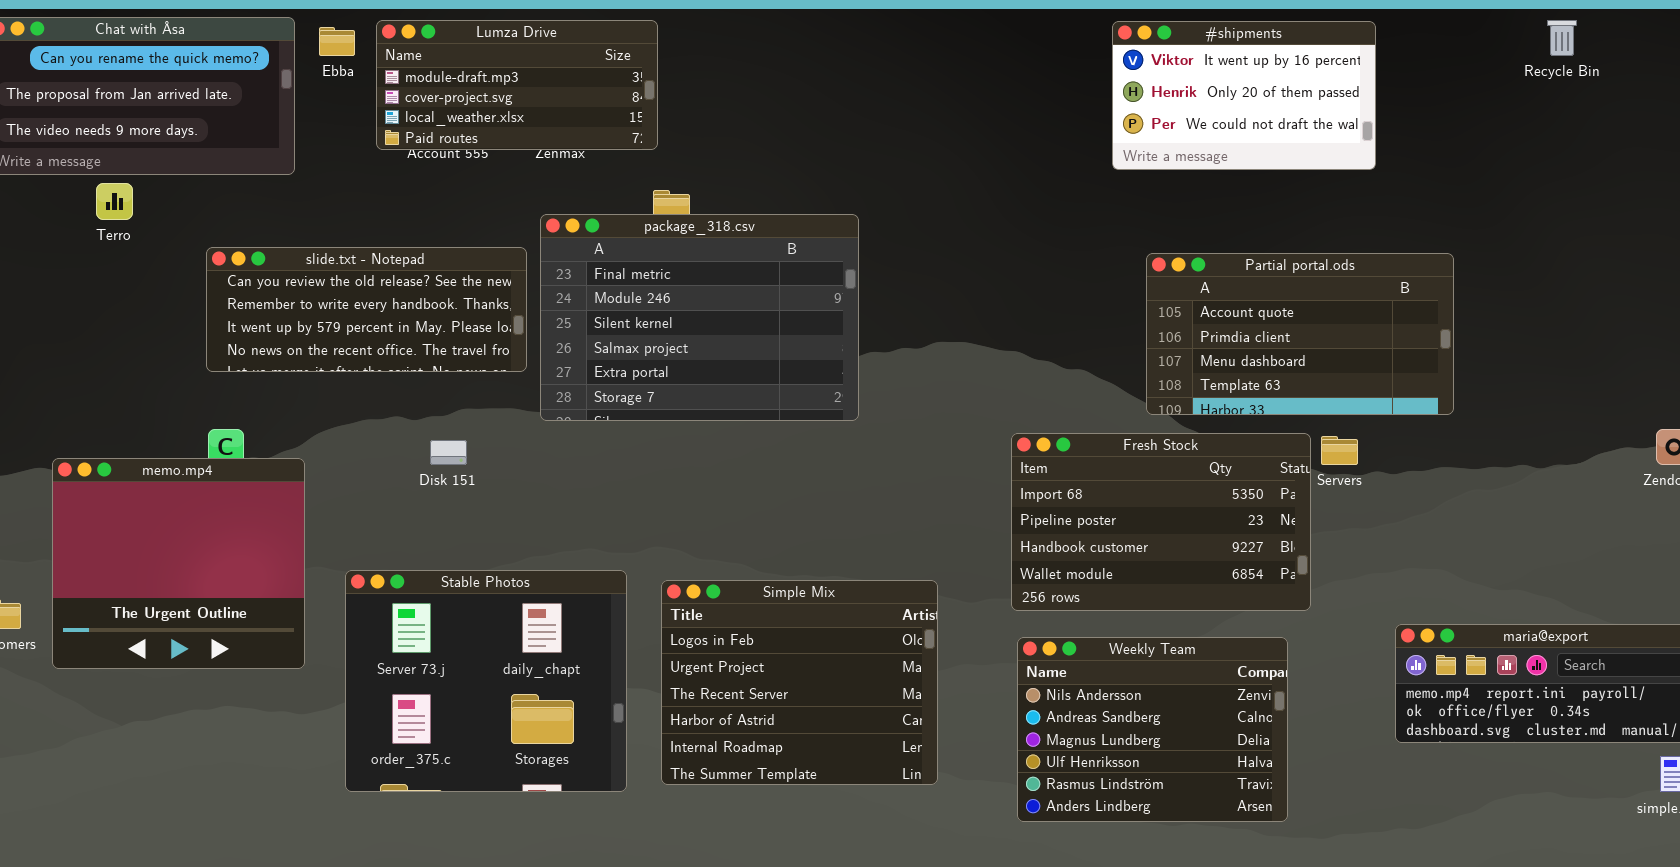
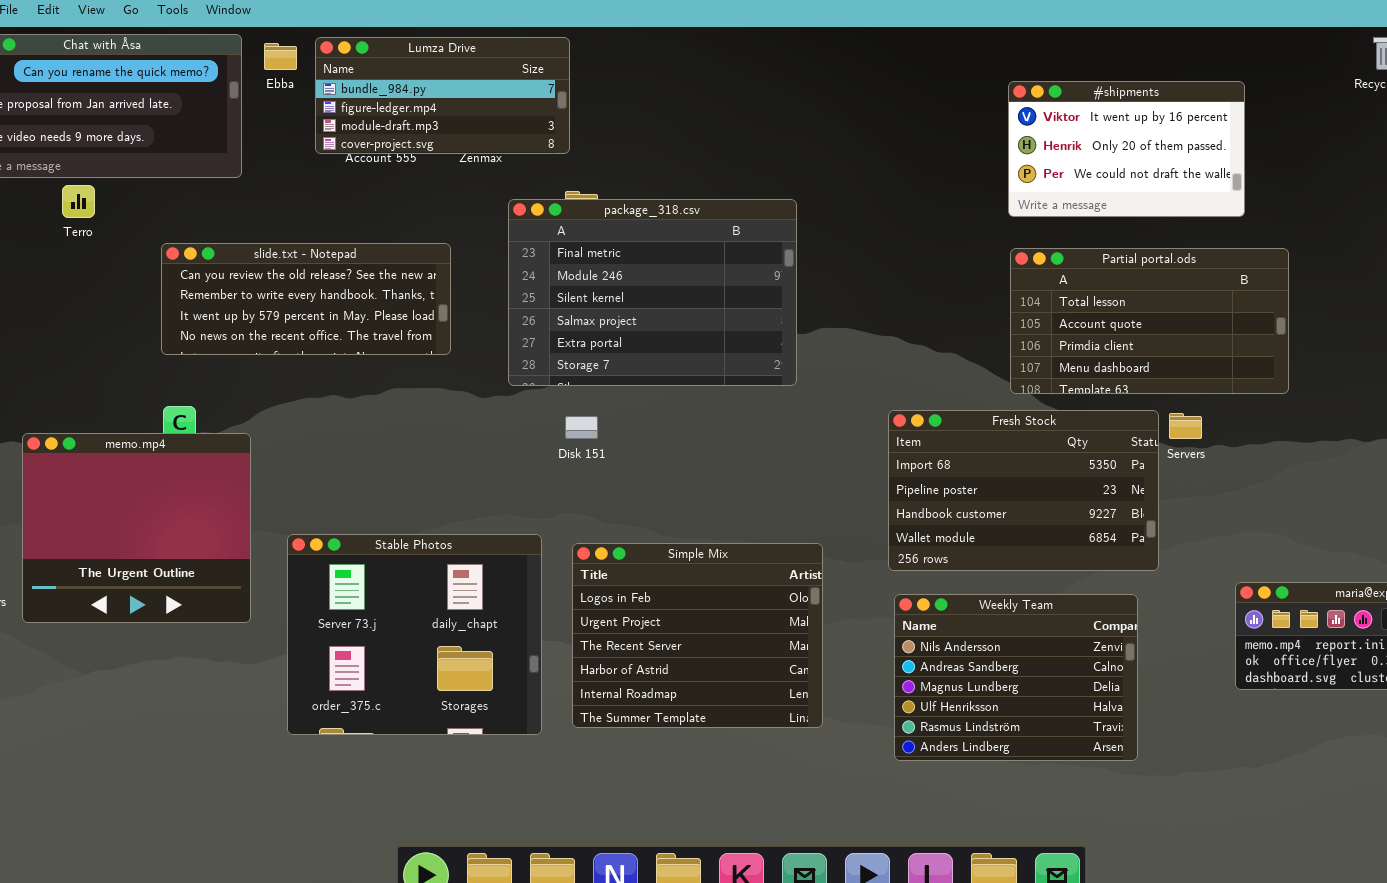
Lumza Drive: [376,20,658,150] -> [315,37,570,154], scrolled up 2 rows
#shipments: [1112,21,1376,170] -> [1008,81,1245,217], moved
package_318.csv: [540,214,859,421] -> [508,199,797,386], moved
Partial portal.ods: [1146,253,1454,415] -> [1010,248,1289,394], scrolled up 1 row
Disk 151: [430,440,467,465] -> [565,416,598,439], moved

